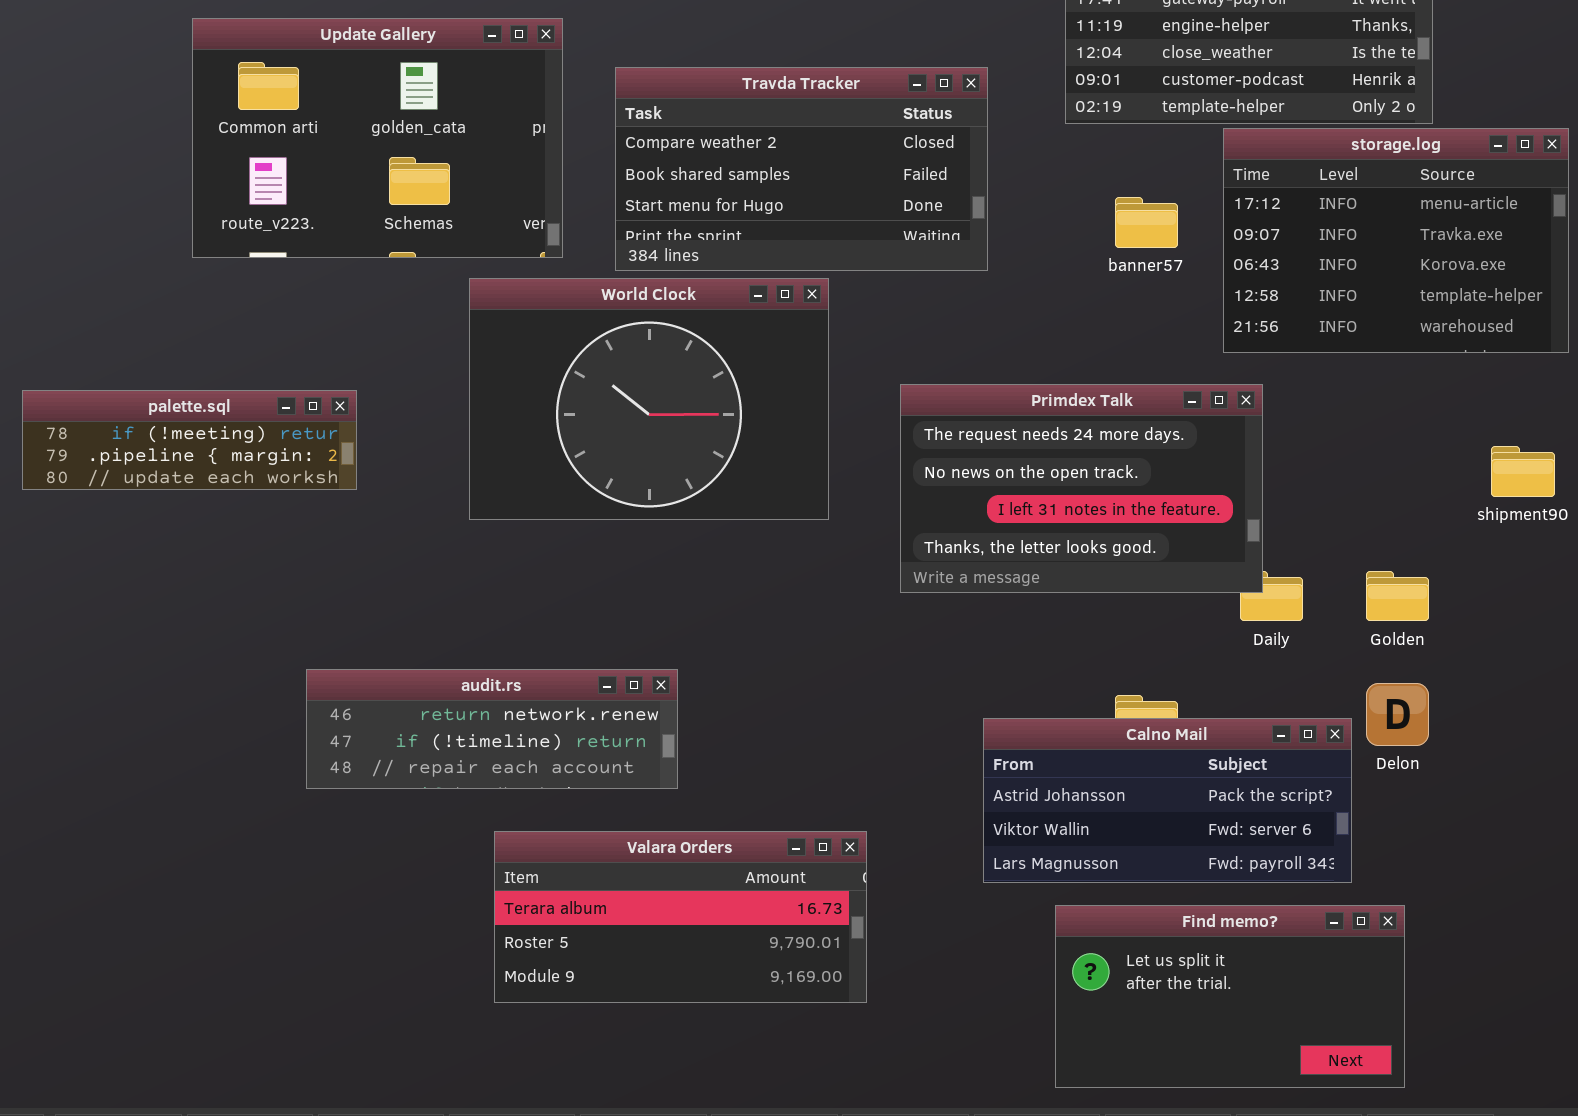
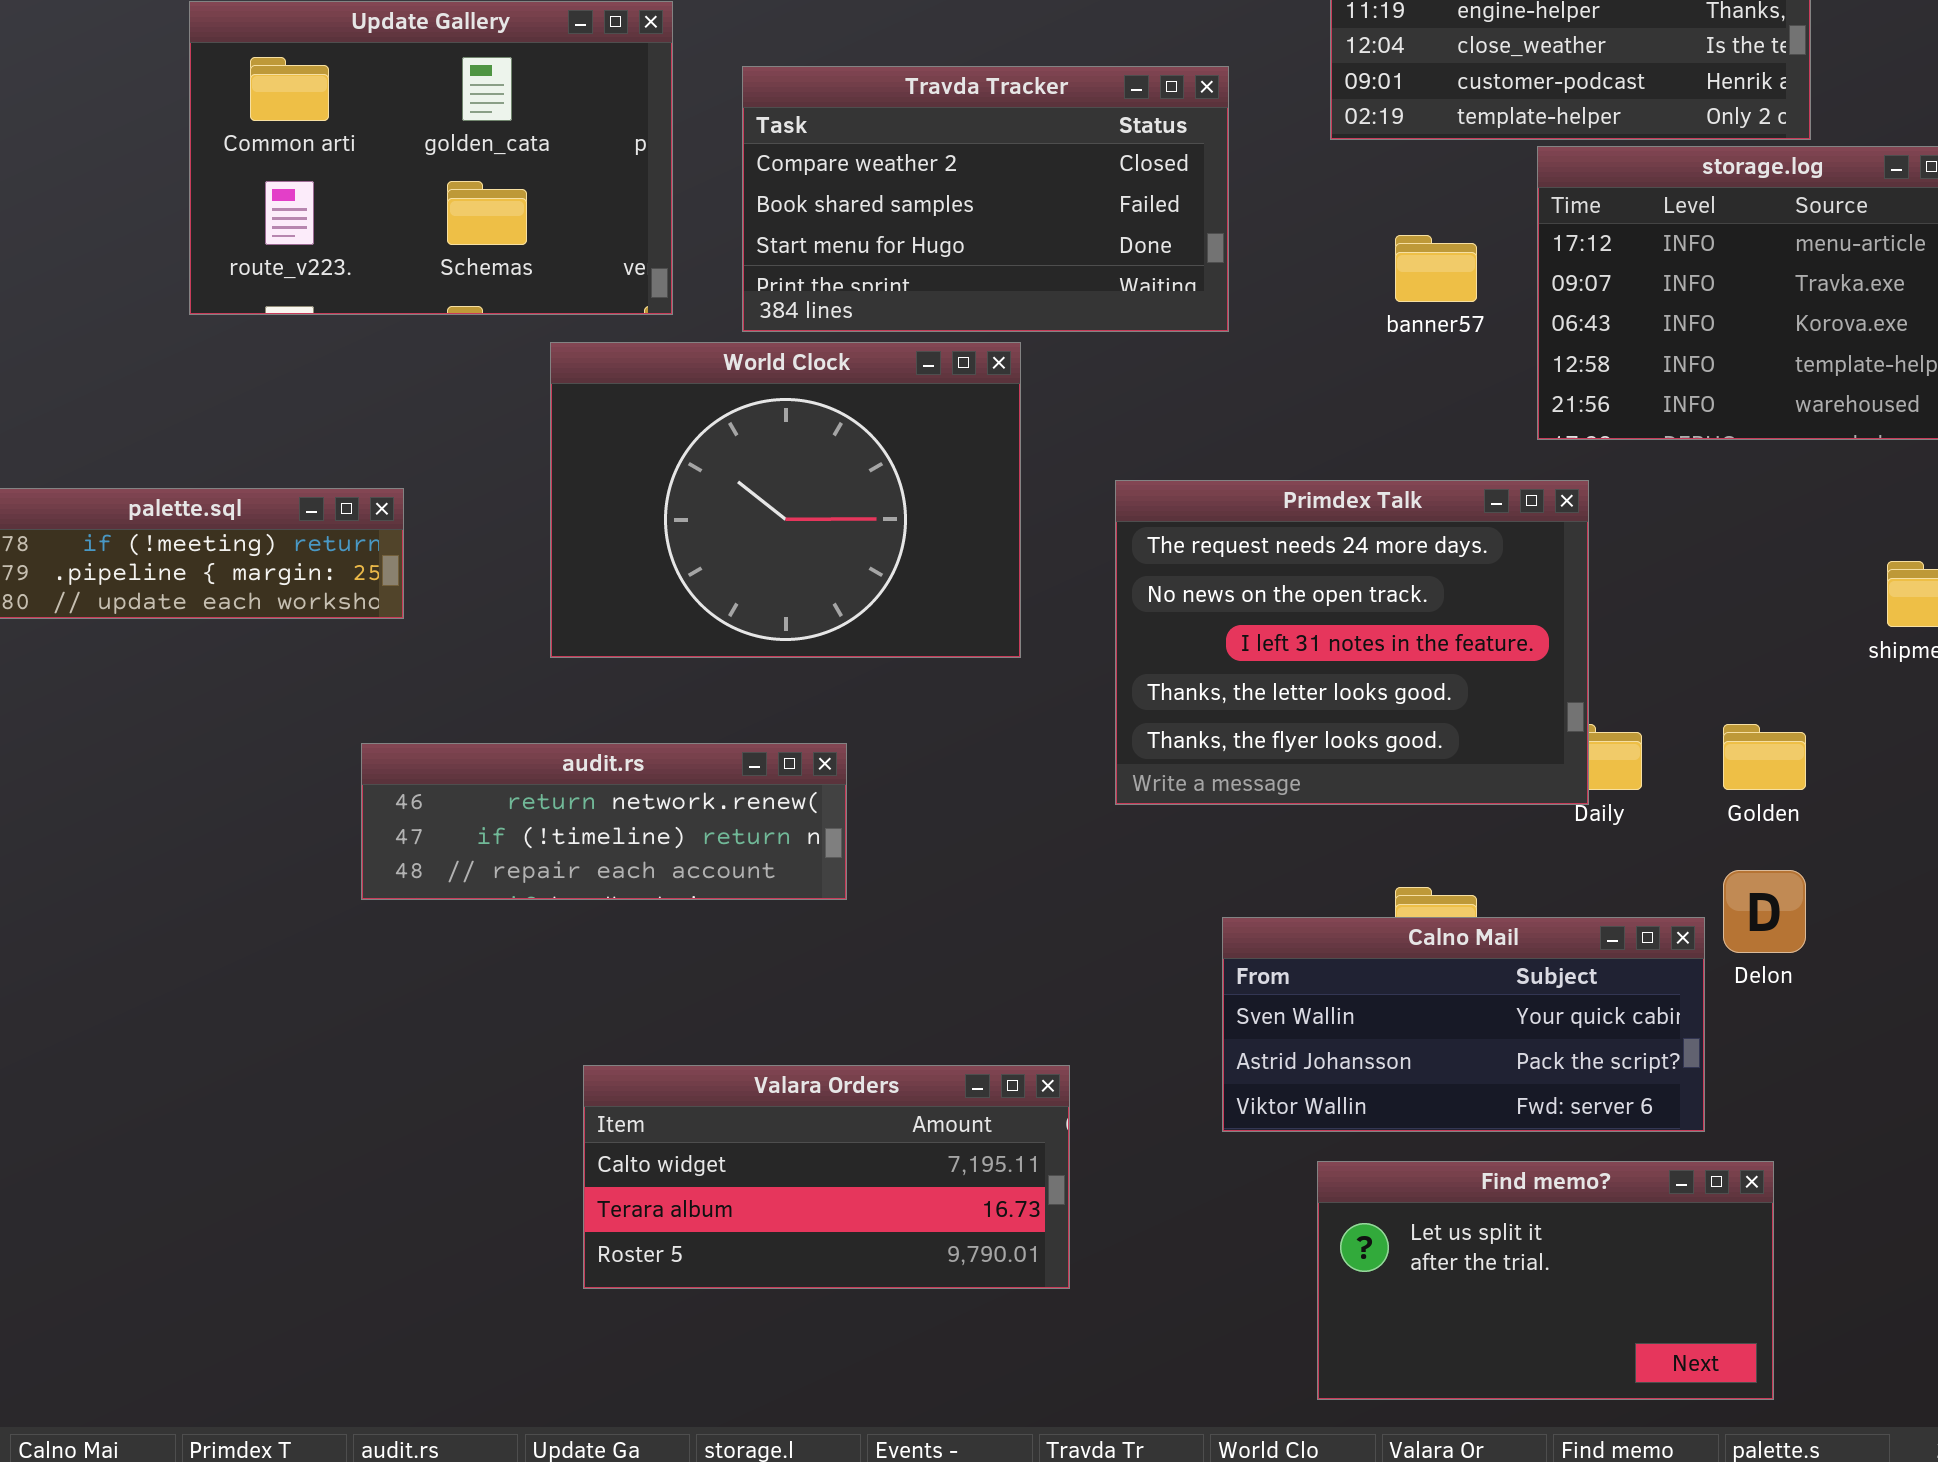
Primdex Talk: [900,384,1263,593] -> [1115,480,1589,805], resized
audit.rs: [306,669,678,789] -> [361,743,847,900], moved
Calno Mail: [983,718,1352,883] -> [1222,917,1705,1132], scrolled up 1 row
Valara Orders: [494,831,867,1003] -> [583,1065,1070,1289], scrolled up 1 row

